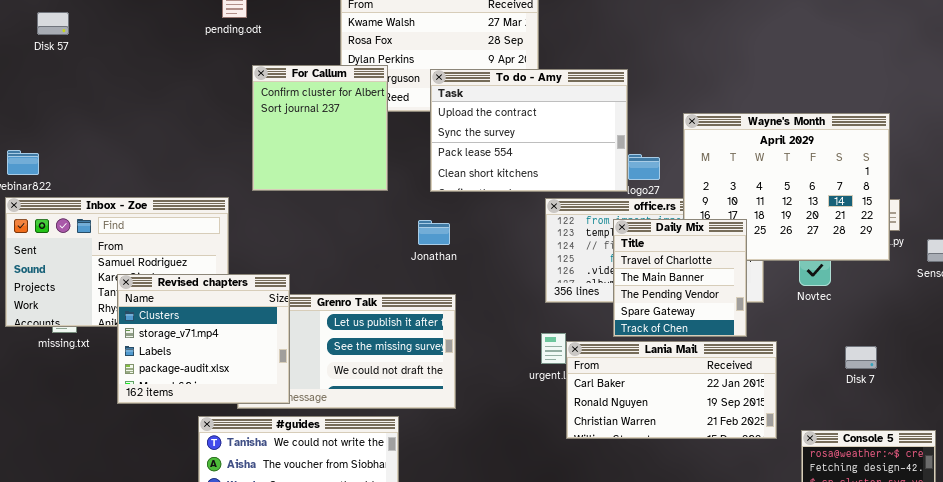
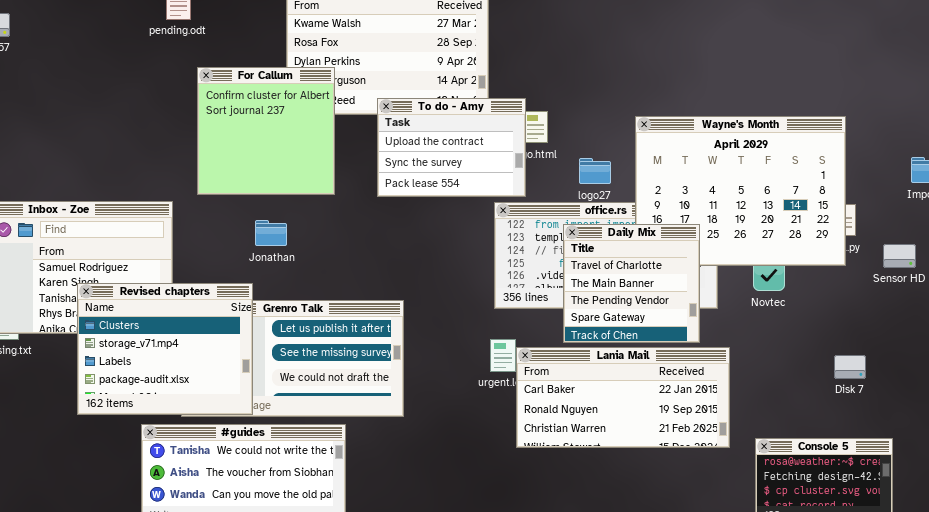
To do - Amy: [430,69,628,192] -> [377,98,526,197], resized
Jonathan: [418,220,450,245] -> [255,220,287,246], moved
Revised chapters: [117,274,290,404] -> [77,283,253,415], moved
Disk 7: [845,346,877,369] -> [834,355,866,379], moved

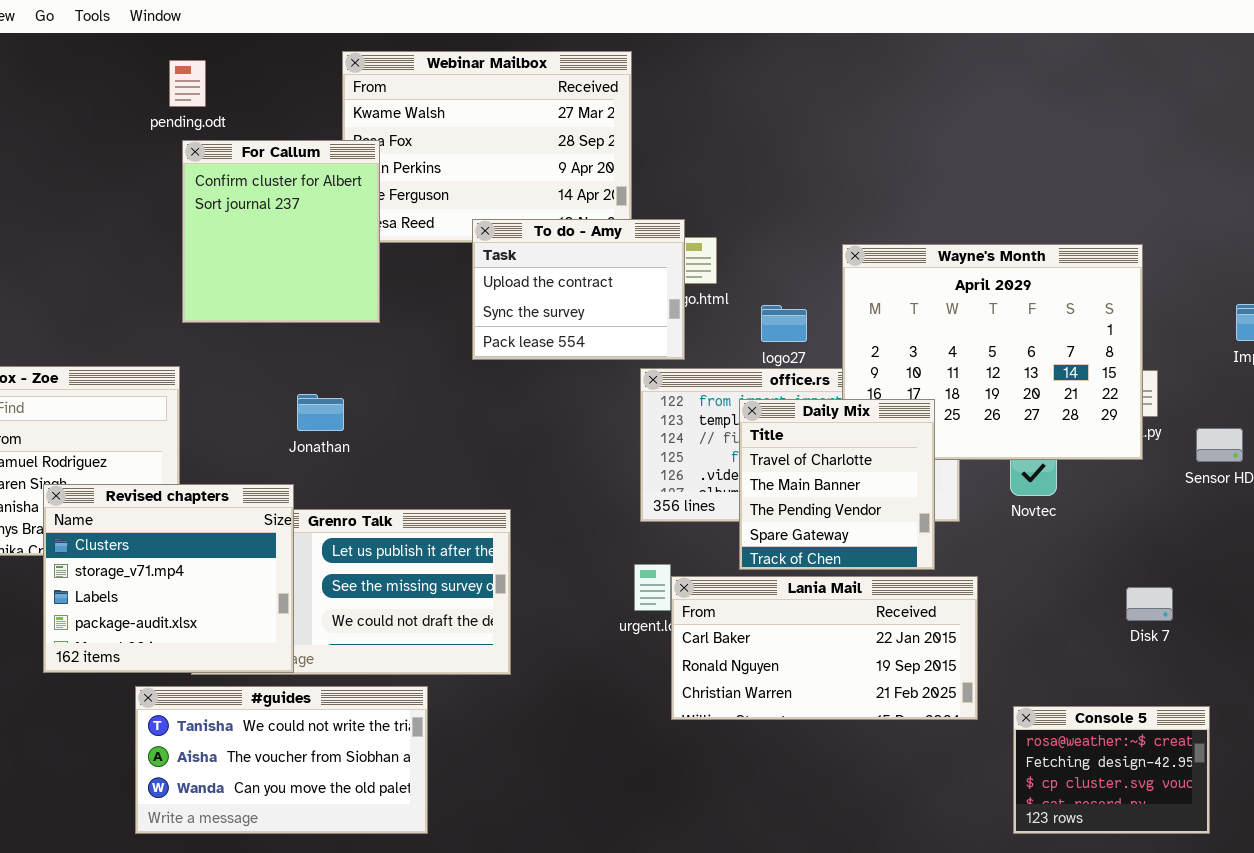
For Callum: [197,67,335,195] -> [182,140,380,323], moved

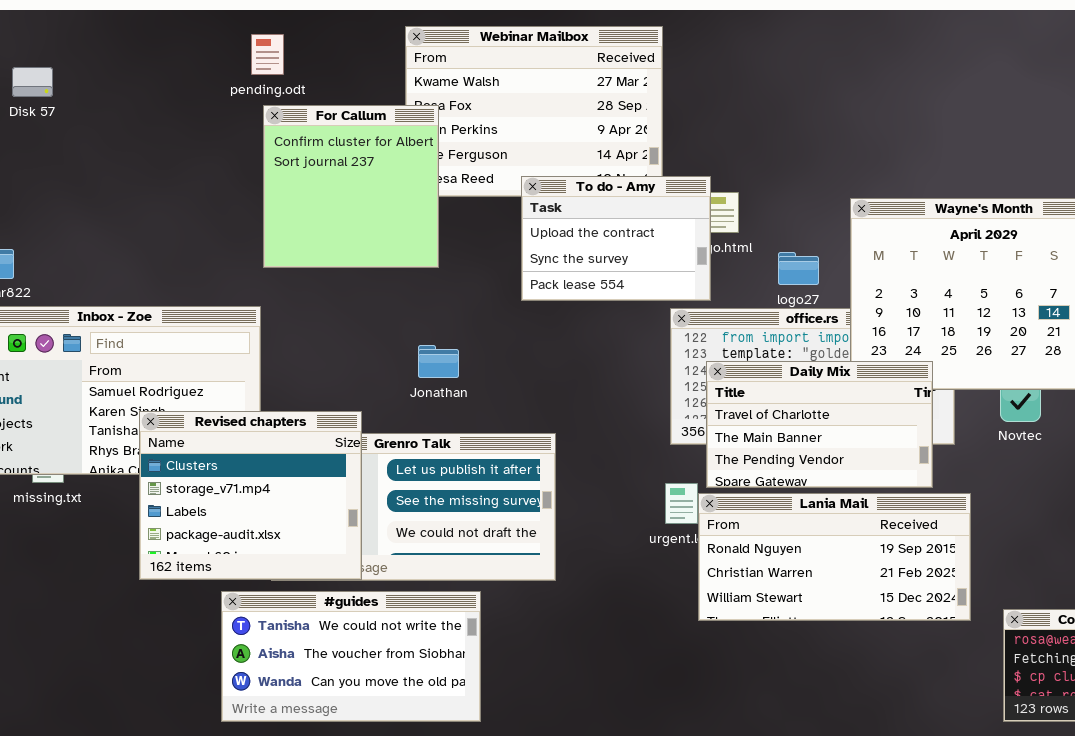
Jonathan: [297,394,344,431] -> [418,345,459,378], moved
Daily Mix: [739,399,935,570] -> [706,361,933,488], resized
Lania Mail: [671,576,978,720] -> [698,493,971,621], scrolled down 1 row

